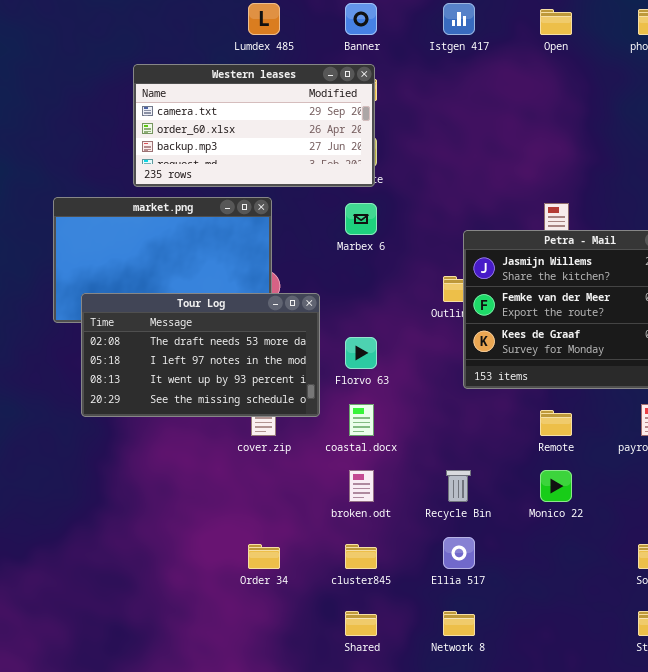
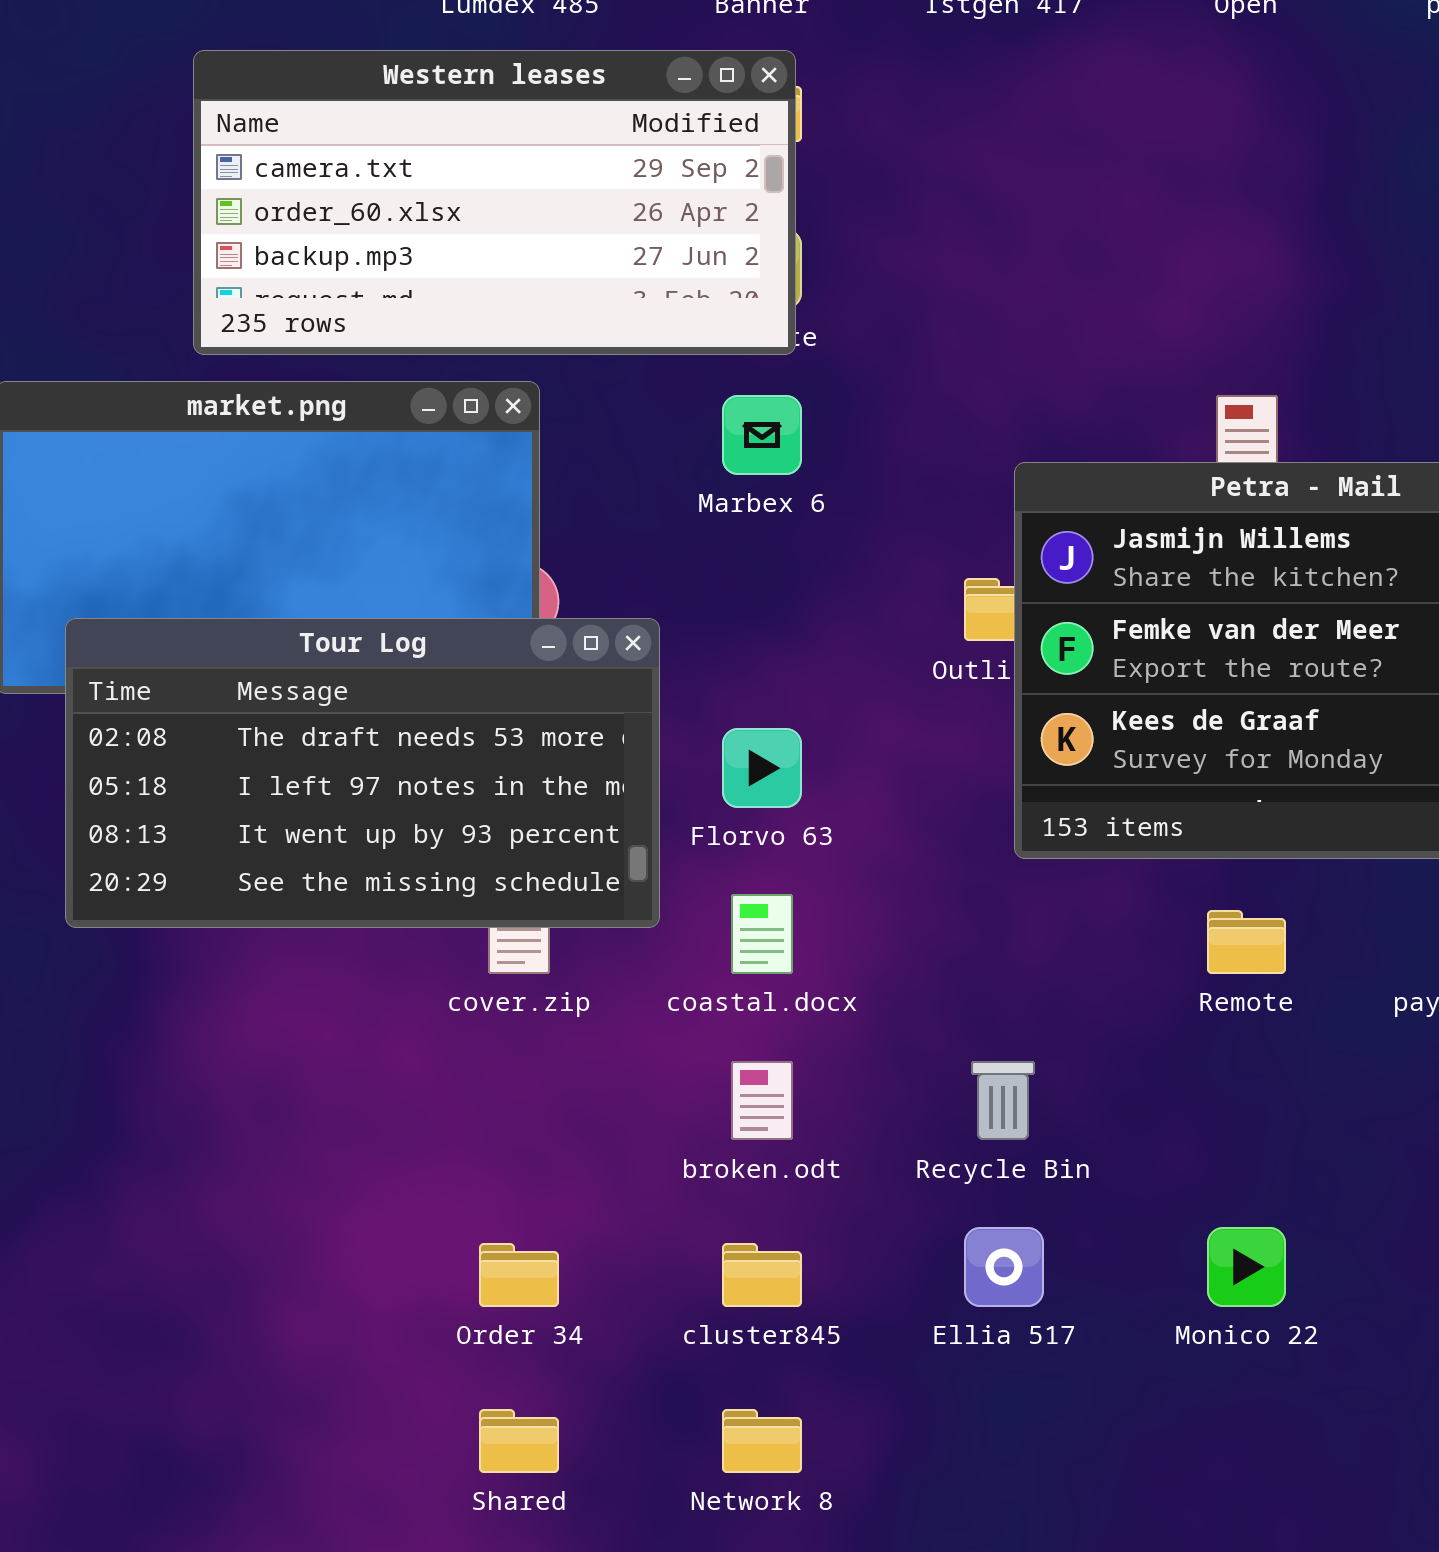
Monico 22: [540,470,572,502] -> [1207,1227,1286,1307], moved
Shared: [345,611,377,636] -> [479,1409,559,1473], moved
Network 8: [443,611,475,636] -> [722,1409,802,1473], moved

